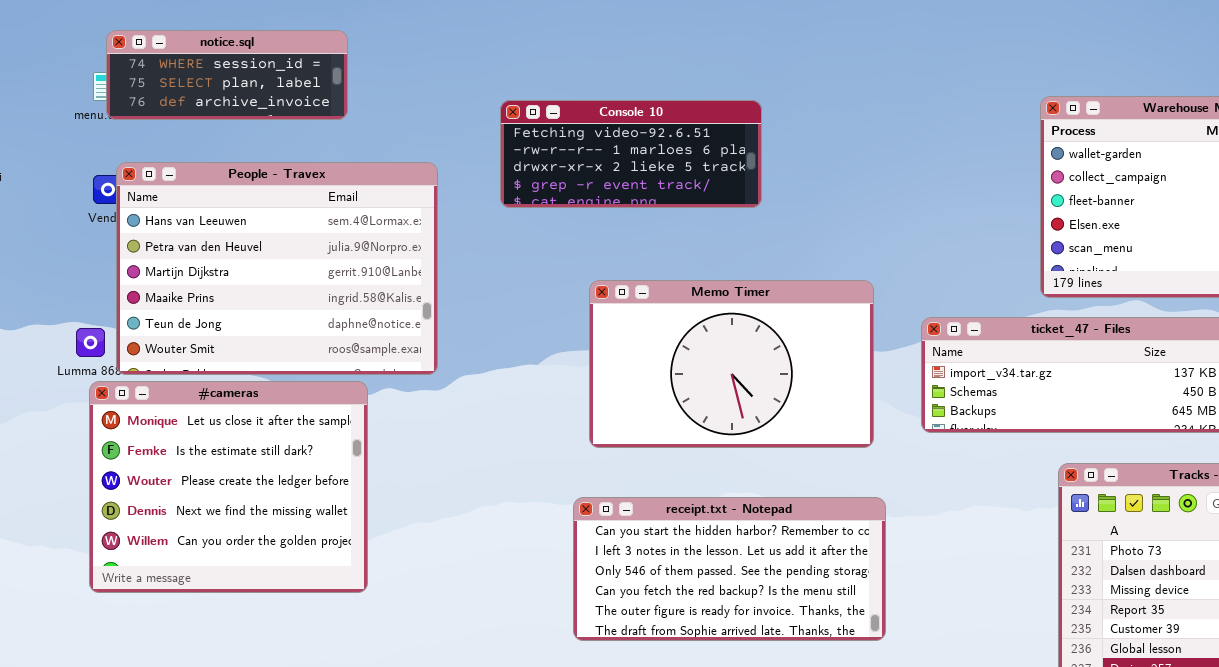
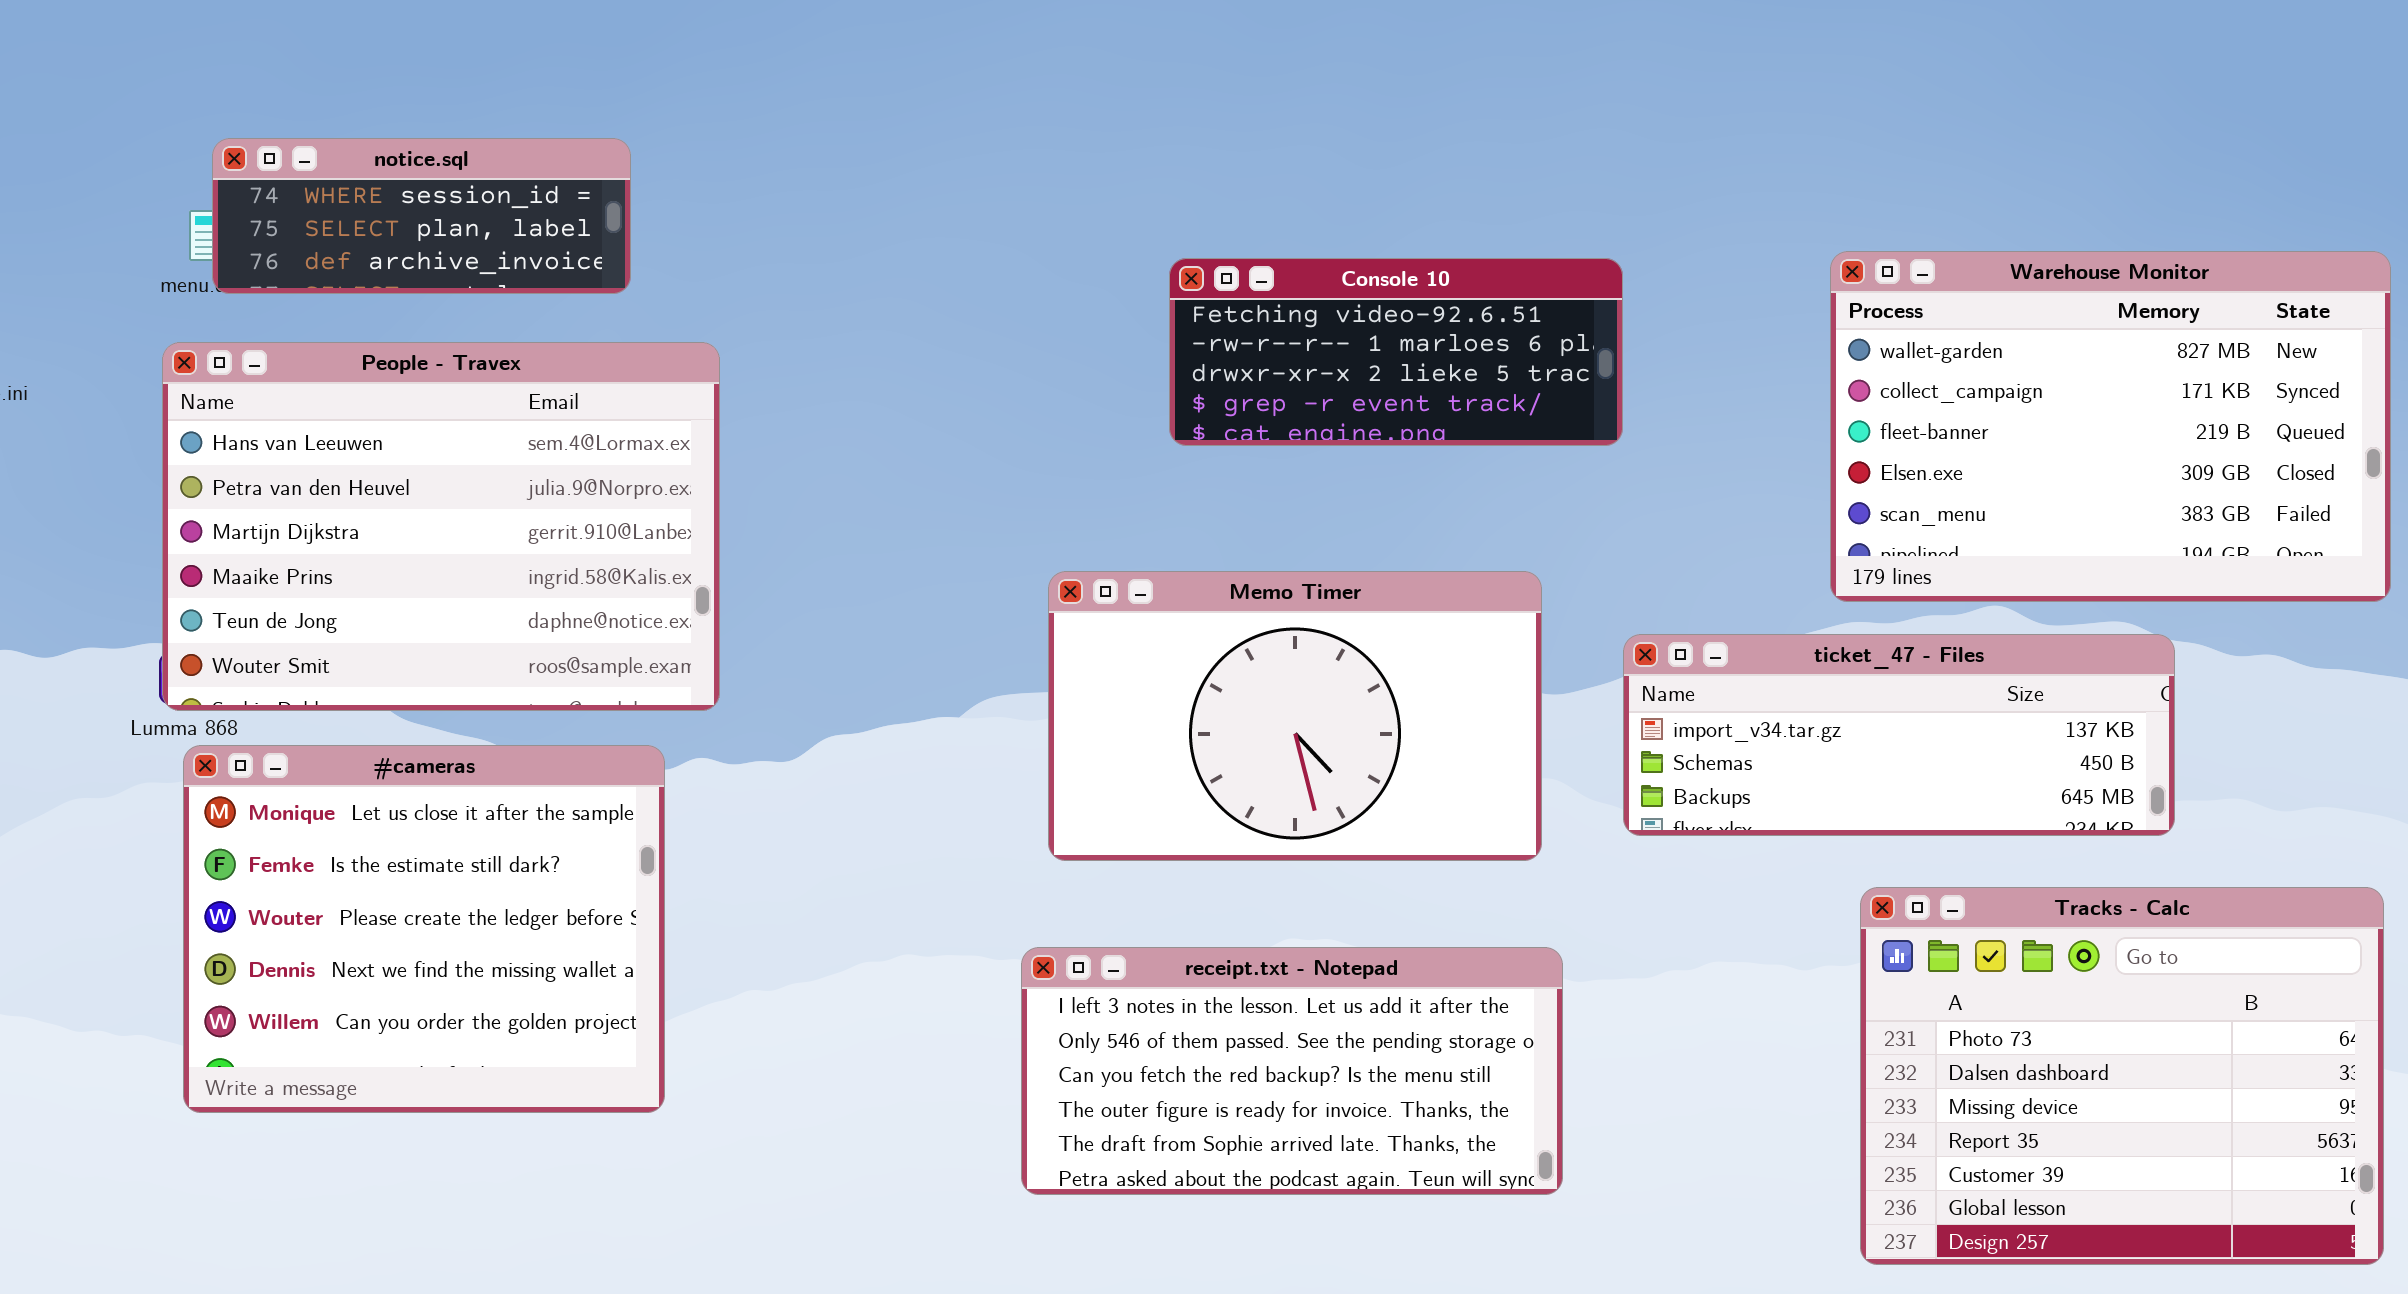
Console 10: [500,100,762,208] -> [1169,258,1623,446], moved
People - Travex: [116,162,438,375] -> [162,342,720,711], moved
receipt.txt - Notepad: [573,497,886,641] -> [1021,947,1563,1195], scrolled down 1 row

